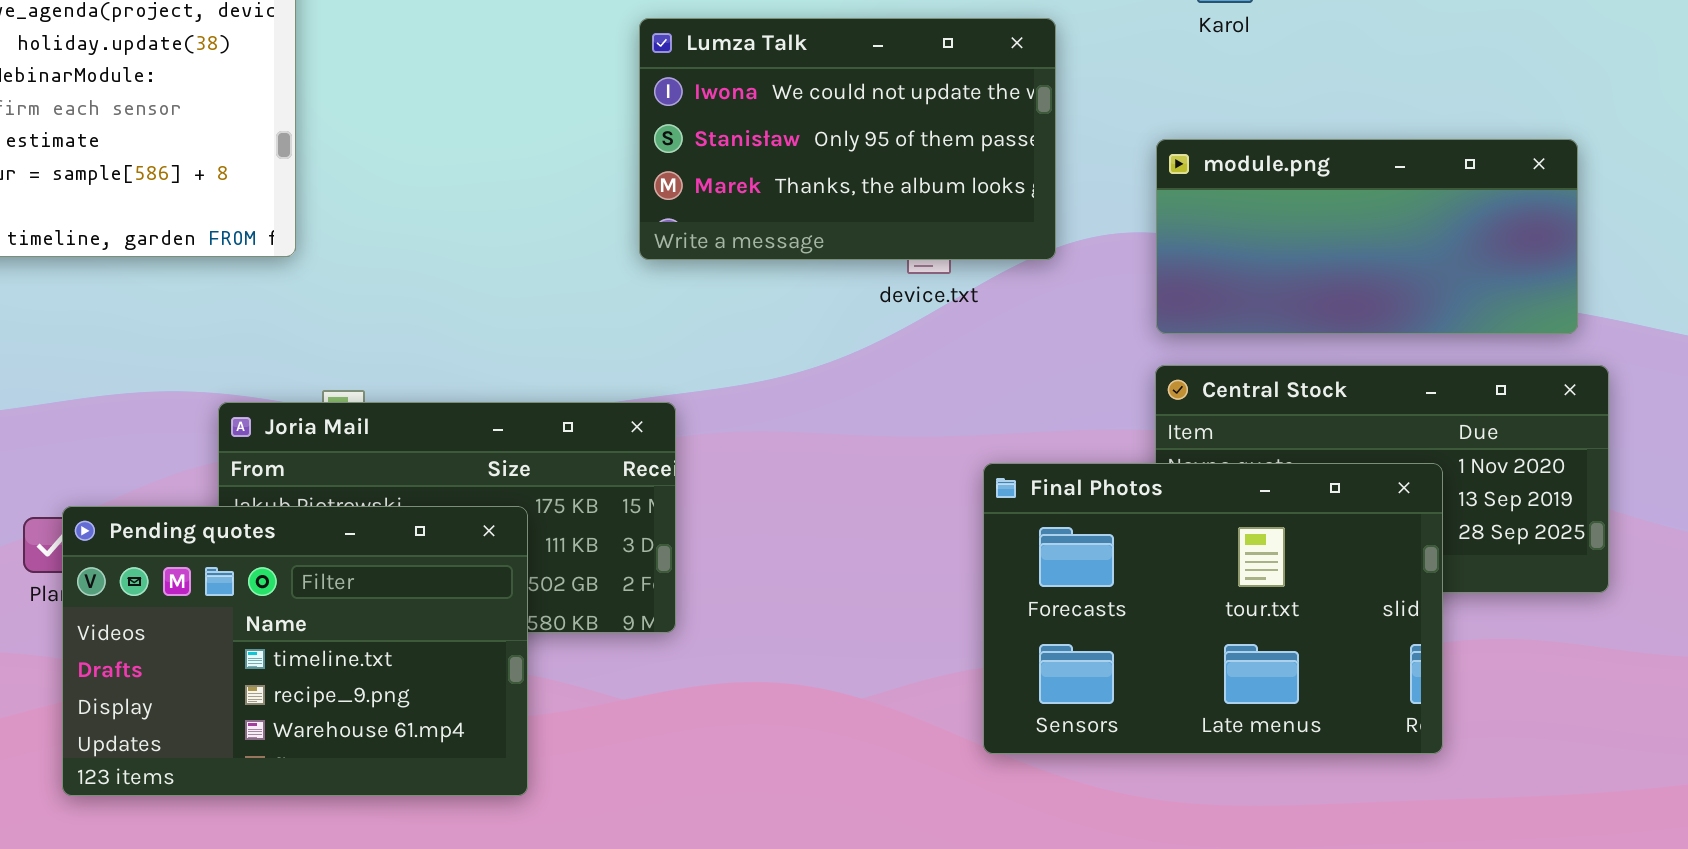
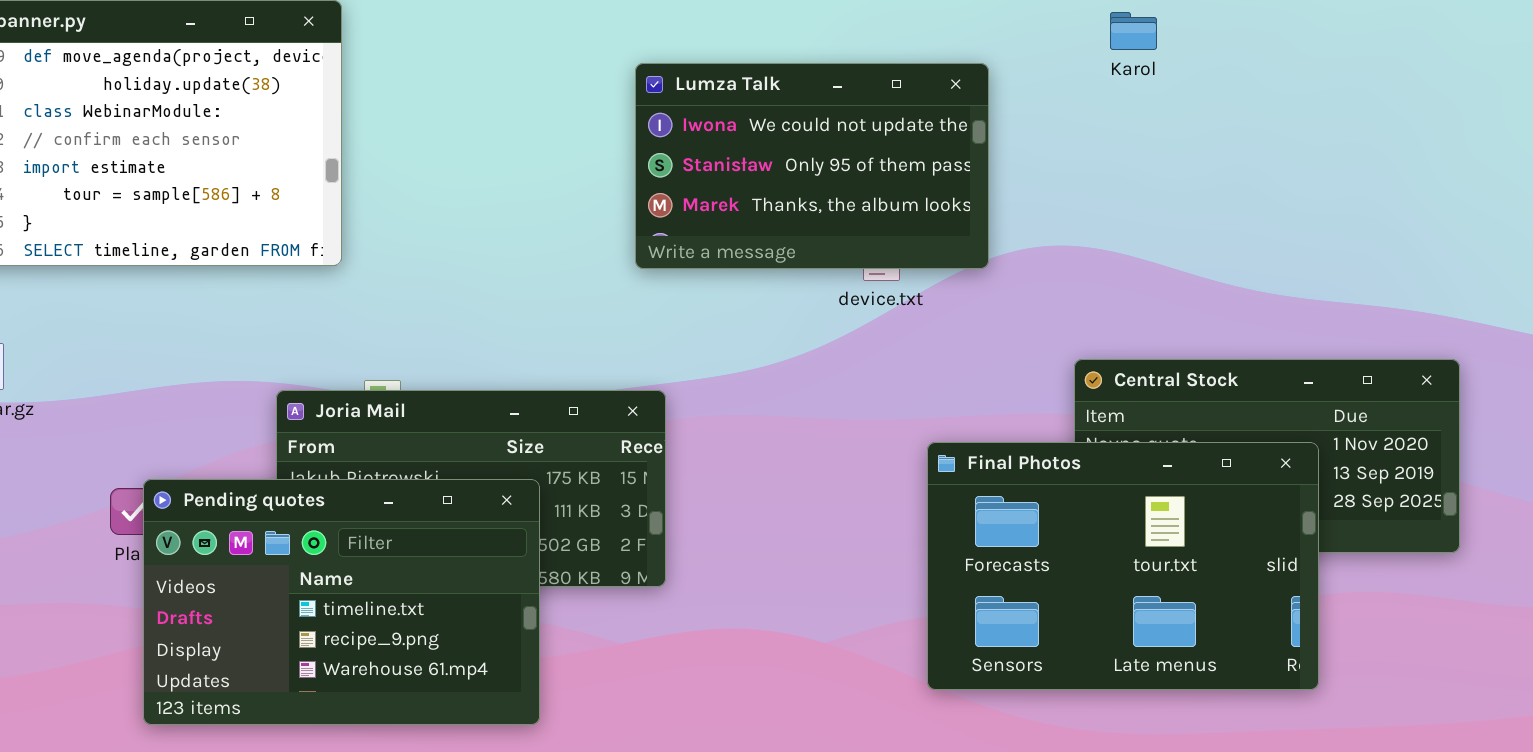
module.png: [1156,139,1578,334] -> none, closed

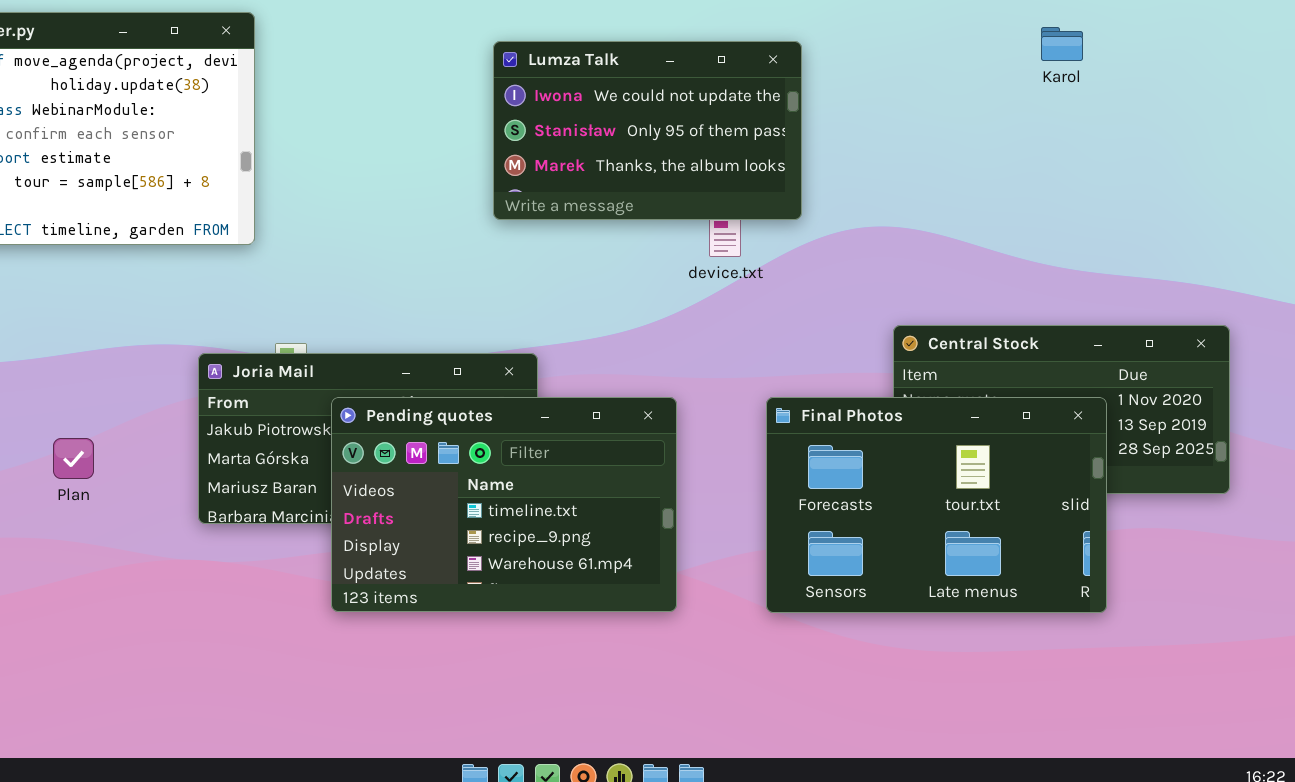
Karol: [1110,12,1157,50] -> [1041,27,1083,61], moved
Lumza Talk: [635,63,989,269] -> [493,41,802,220], moved
Pending quotes: [143,479,540,725] -> [331,397,677,612], moved

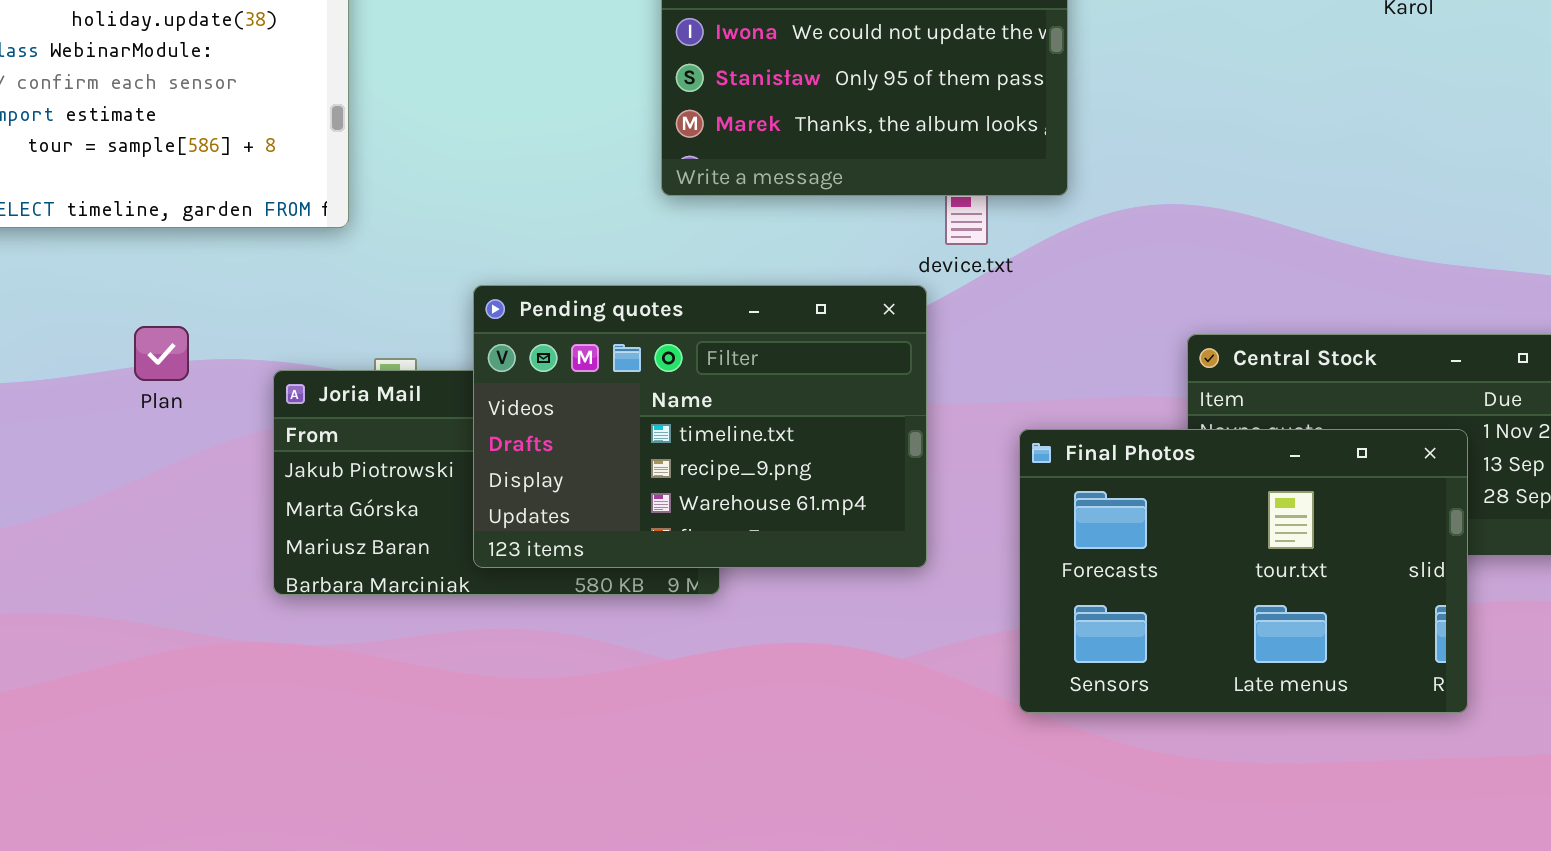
Pending quotes: [331,397,677,612] -> [473,285,927,568], moved
Plan: [53,438,94,479] -> [134,326,189,381], moved

